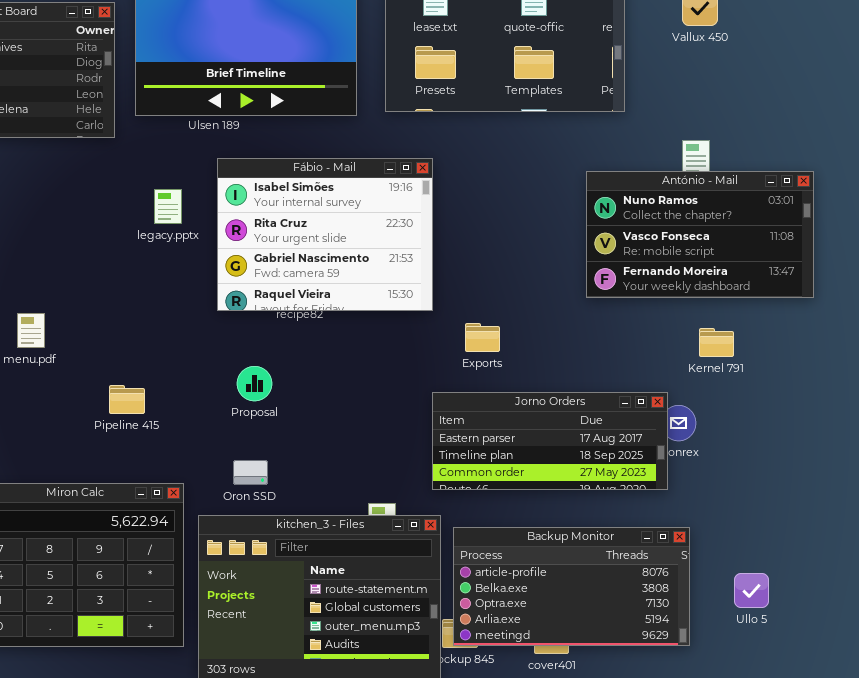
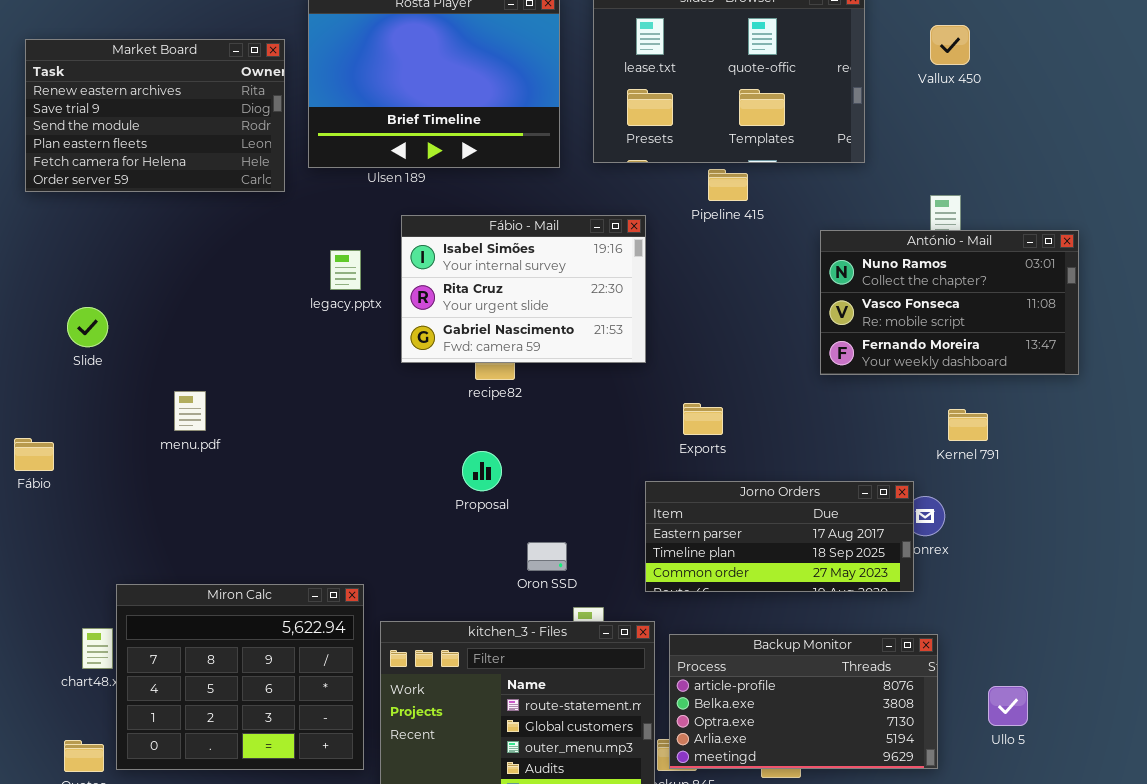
Fábio - Mail: [217,158,433,311] -> [401,215,646,363], resized
Proposal: [237,366,272,401] -> [462,451,502,491], moved
Pipeline 415: [109,385,145,414] -> [708,169,748,201], moved
Oron SSD: [233,460,268,485] -> [527,542,567,571], moved

